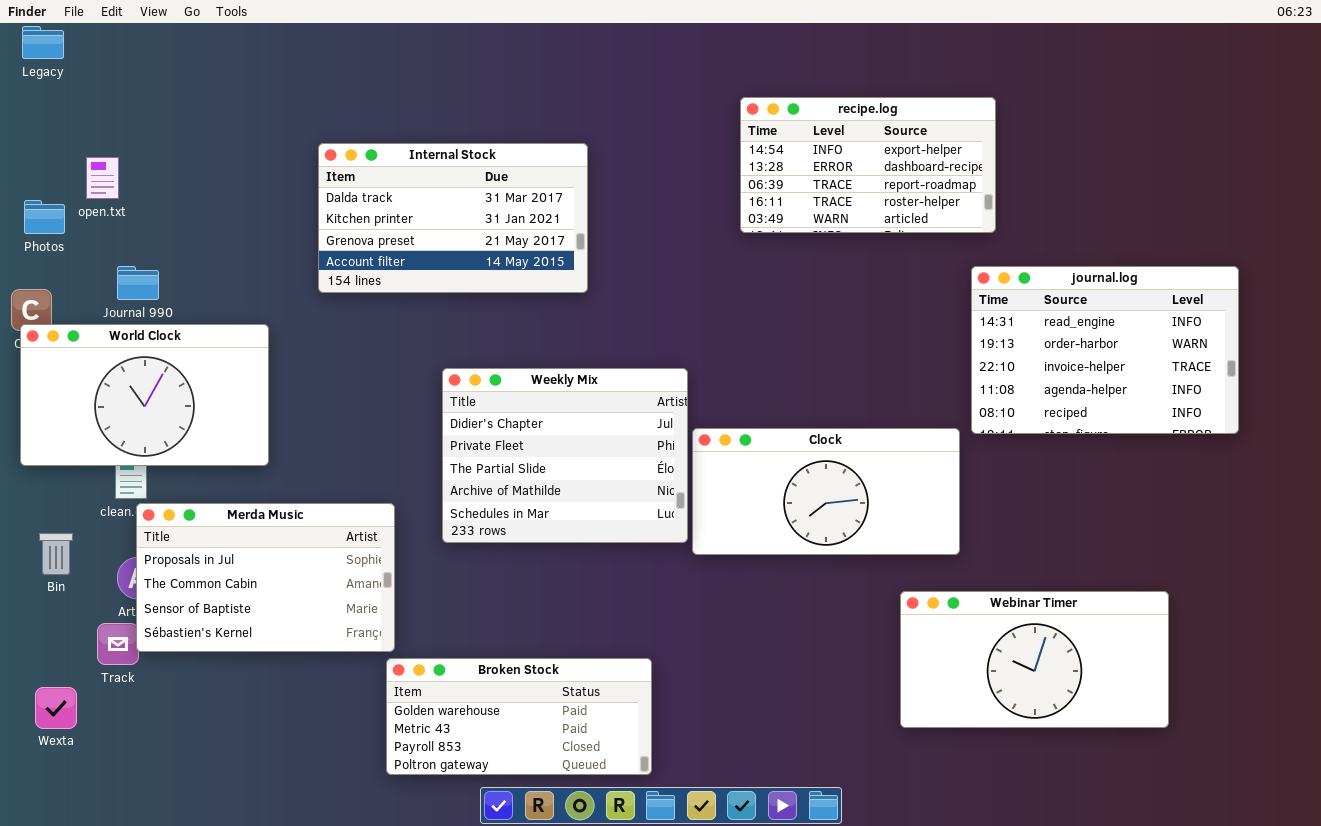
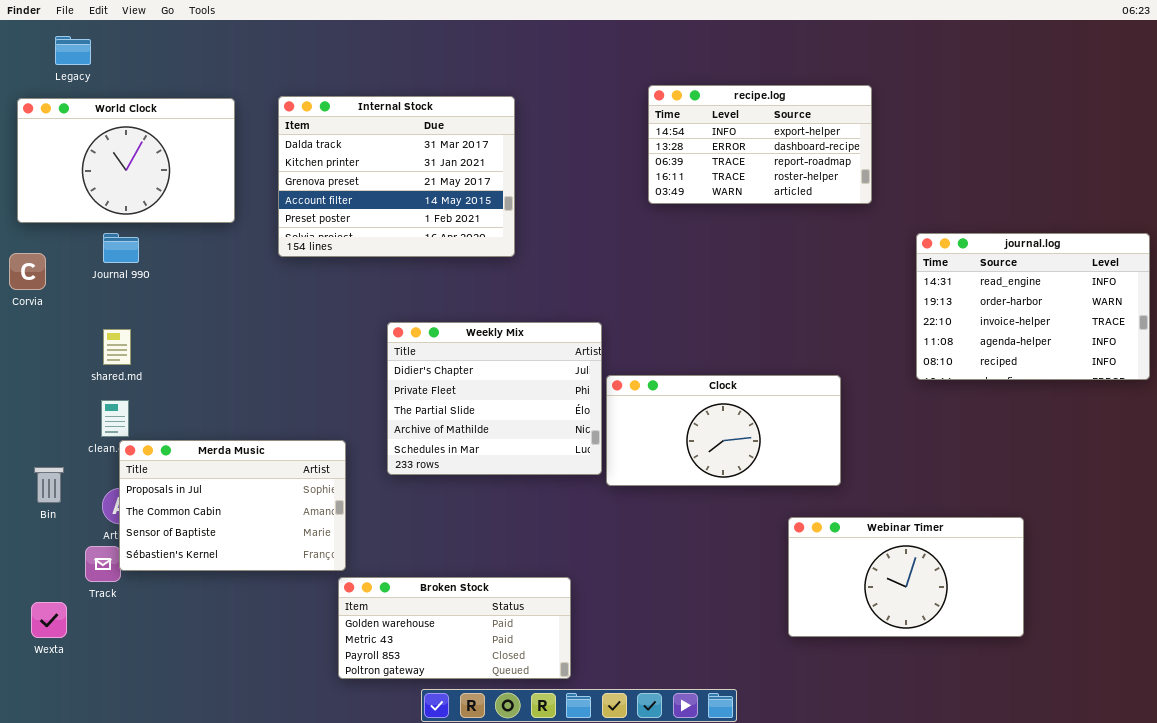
Legacy: [22,26,64,59] -> [55,36,91,65], moved
Internal Stock: [318,143,588,293] -> [278,96,515,257], resized
journal.log: [971,266,1239,434] -> [916,233,1150,380], moved
World Clock: [20,324,269,466] -> [17,98,235,223], moved

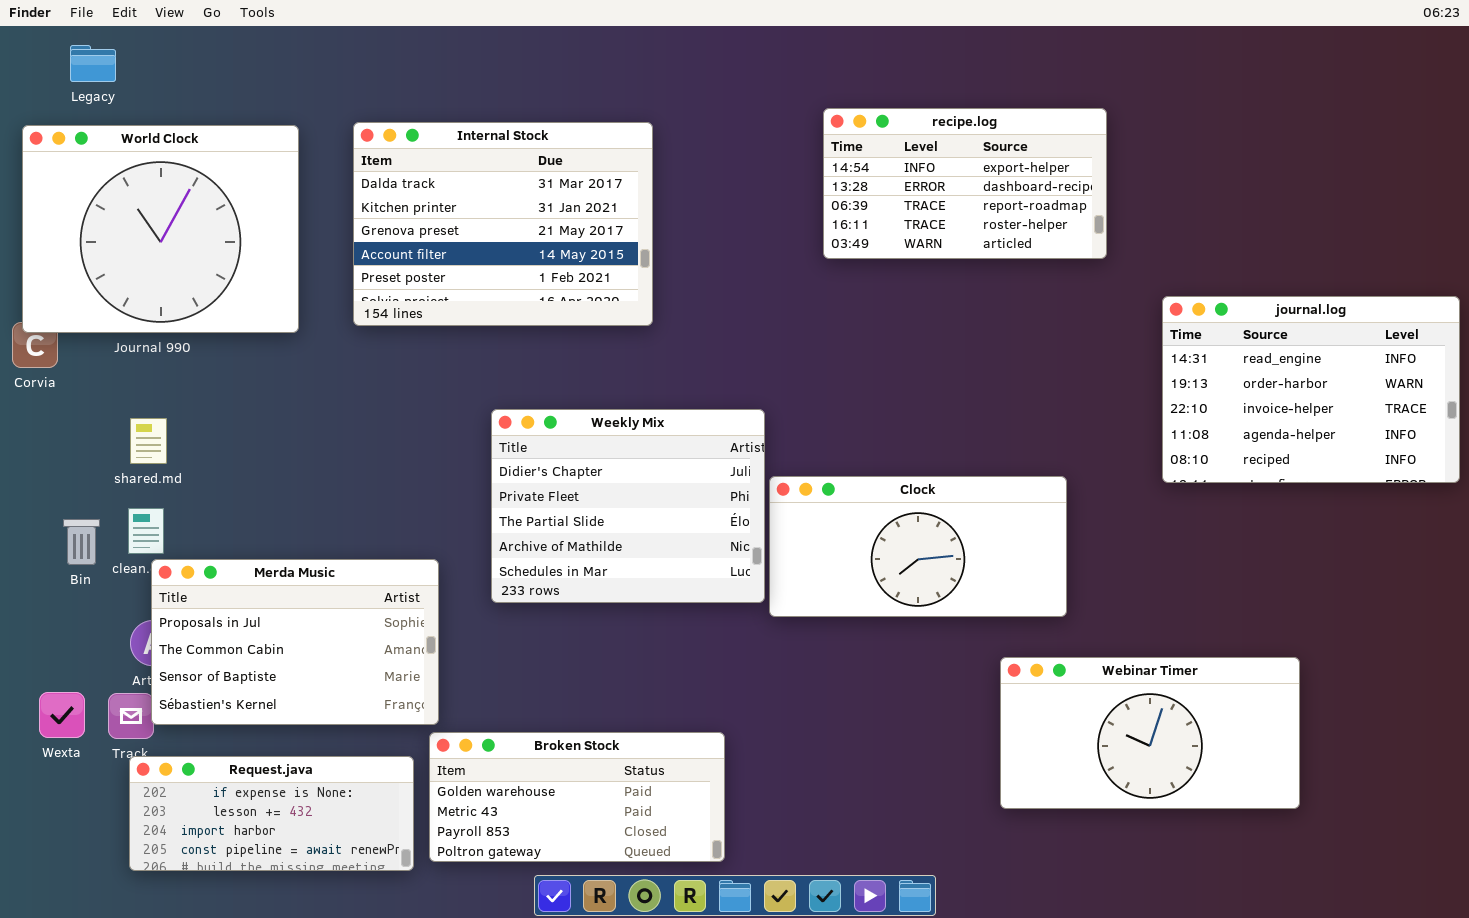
World Clock: [17,98,235,223] -> [22,125,299,333], resized
Bin: [34,467,64,503] -> [63,519,100,565], moved
Request.java: none -> [129,756,414,871], opened
Wexta: [31,602,67,638] -> [39,692,85,738], moved

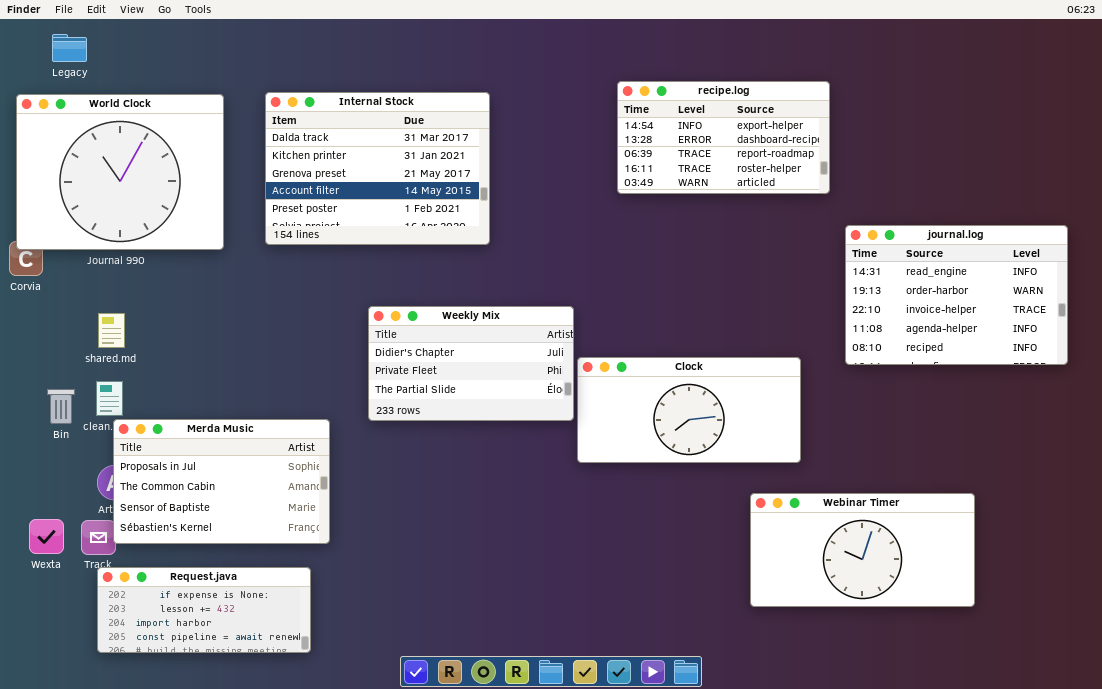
journal.log: [1162,296,1460,483] -> [845,225,1068,365], moved
Weekly Mix: [491,409,765,603] -> [368,306,574,421], resized
Broken Stock: [429,732,725,862] -> none, closed

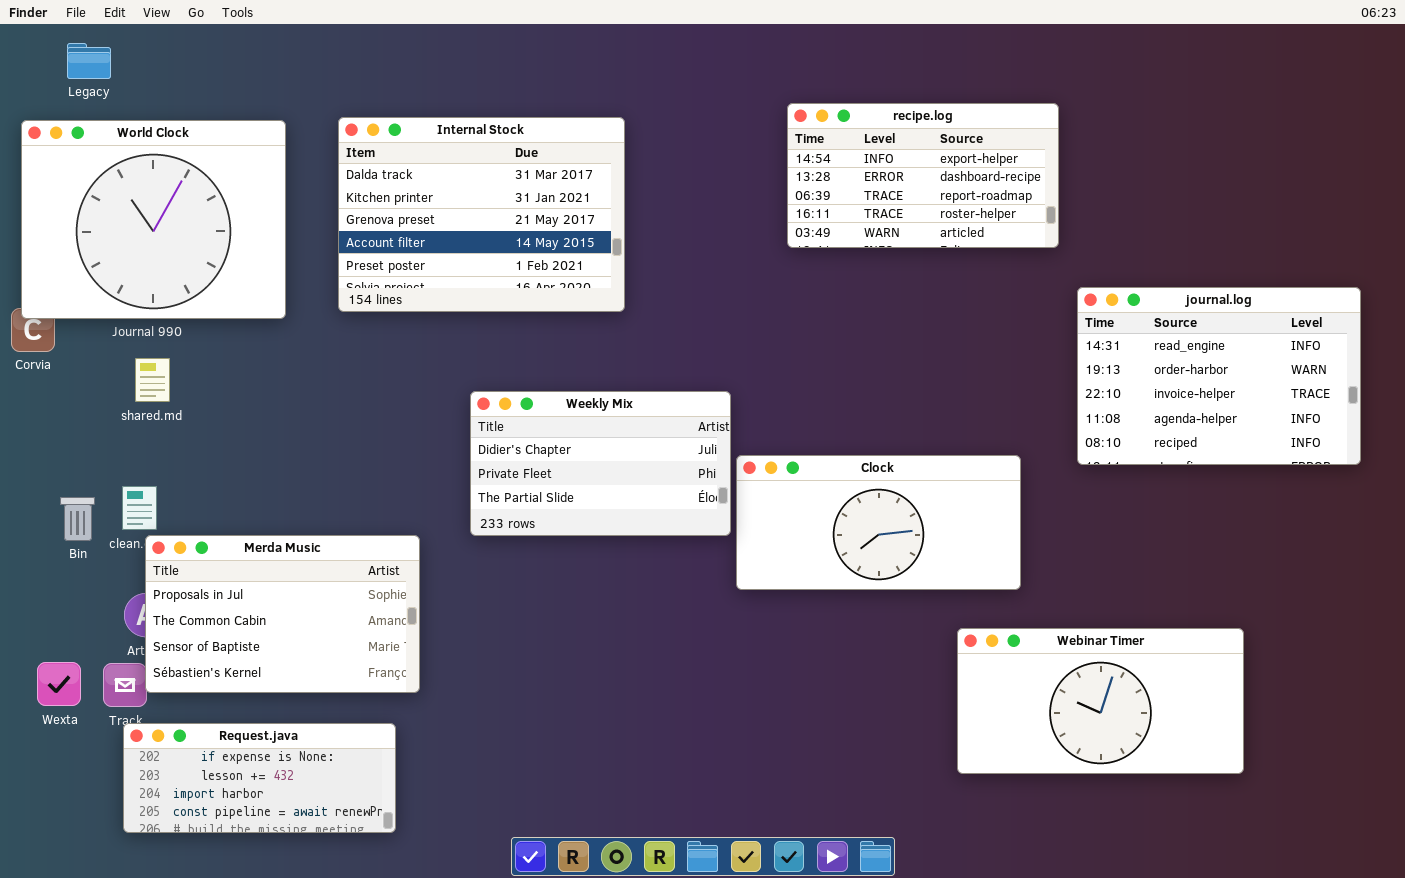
shared.md: [98,313,125,348] -> [135,358,170,402], moved

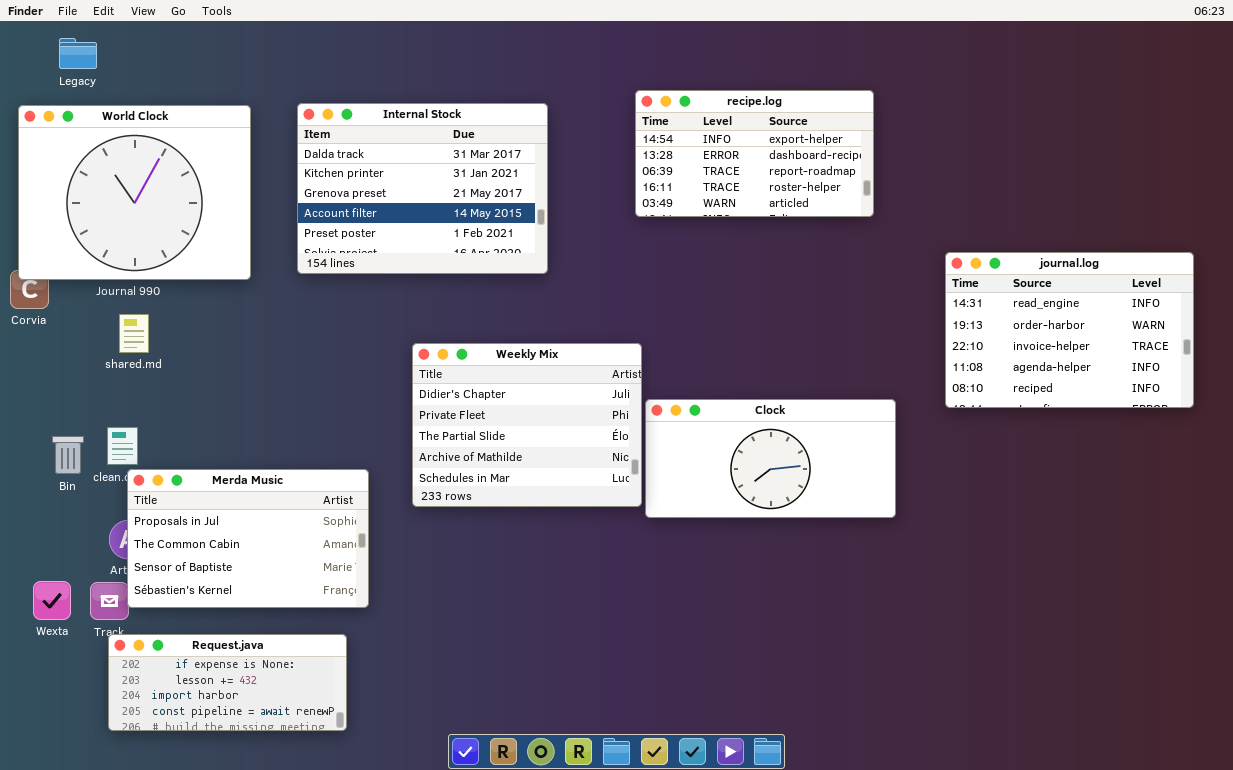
recipe.log: [787,103,1059,248] -> [635,90,874,217], moved
Weekly Mix: [470,391,731,536] -> [412,343,642,507], resized
Webinar Timer: [957,628,1244,774] -> none, closed

